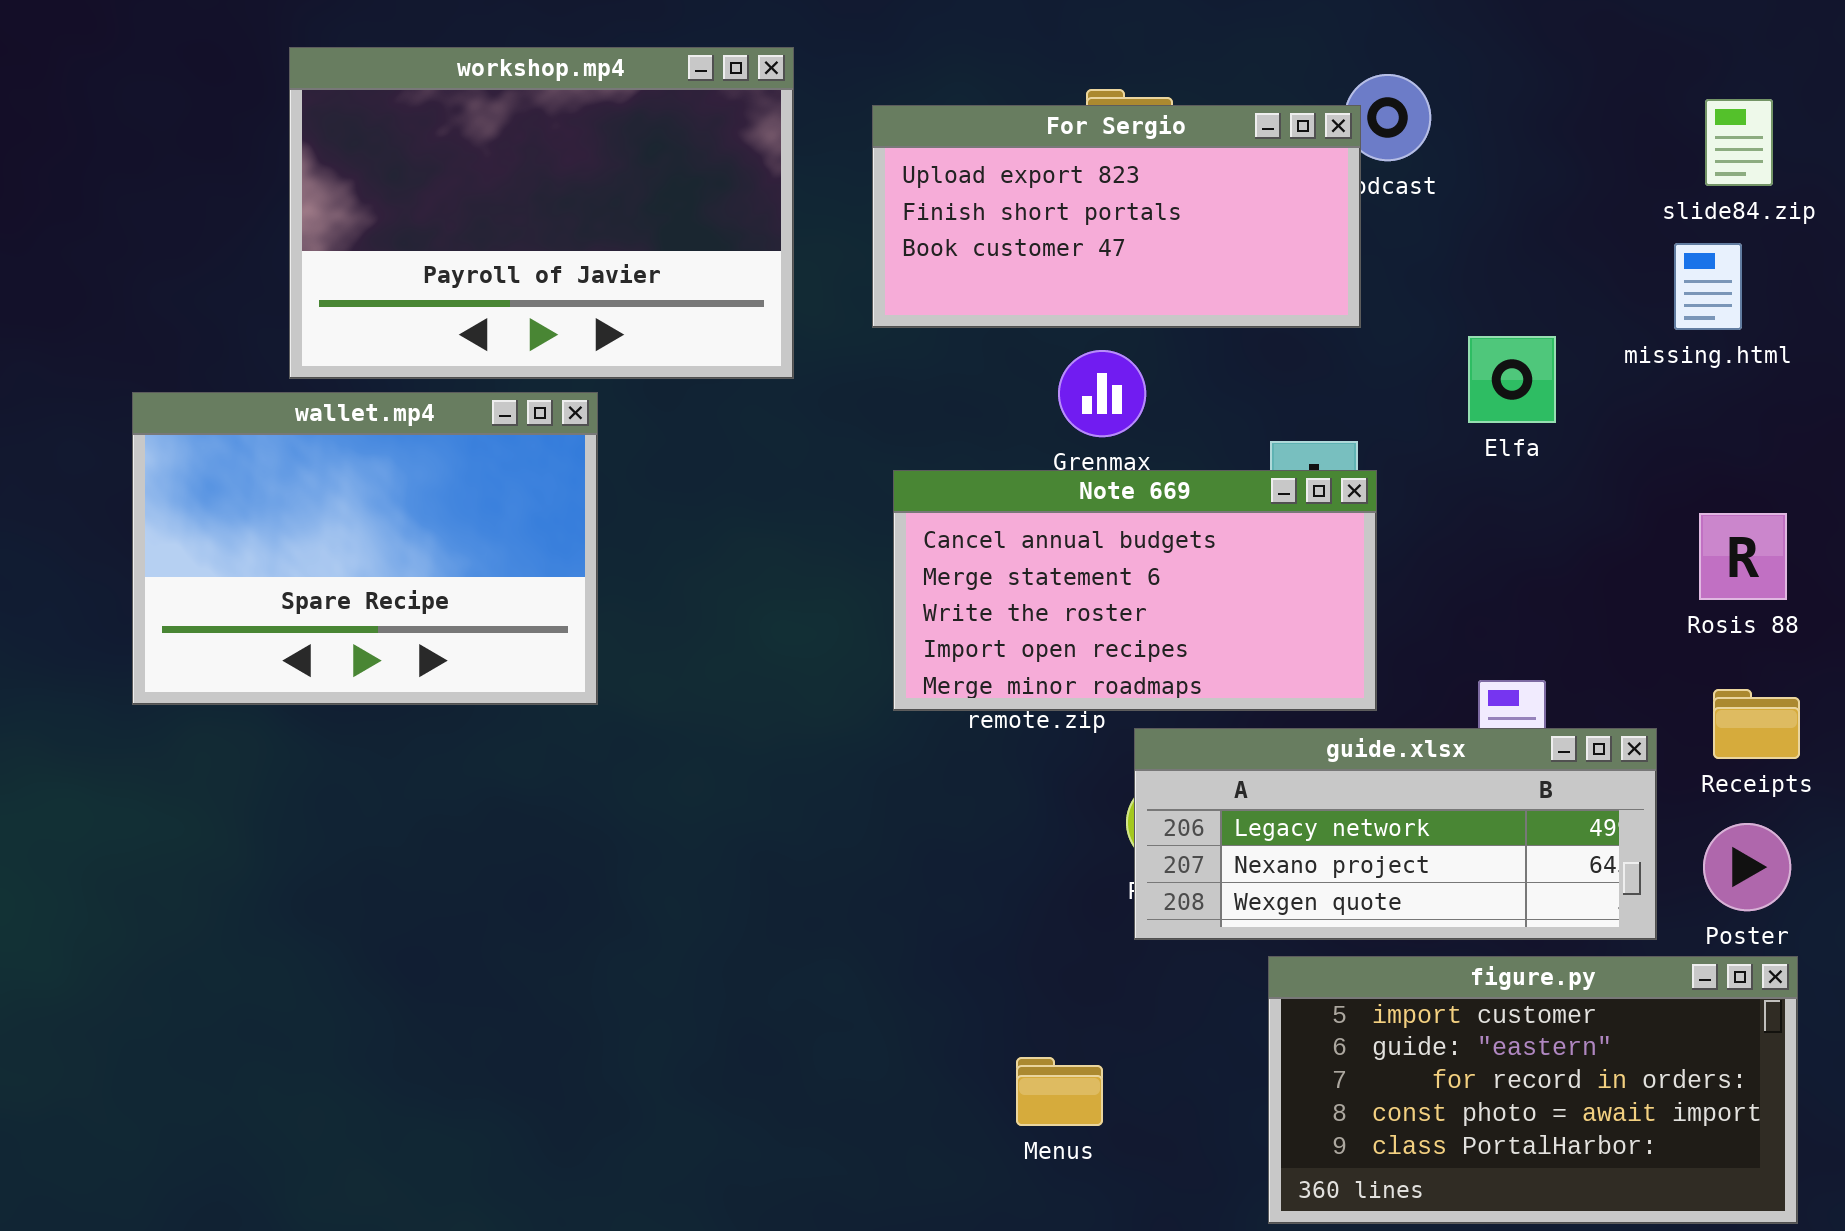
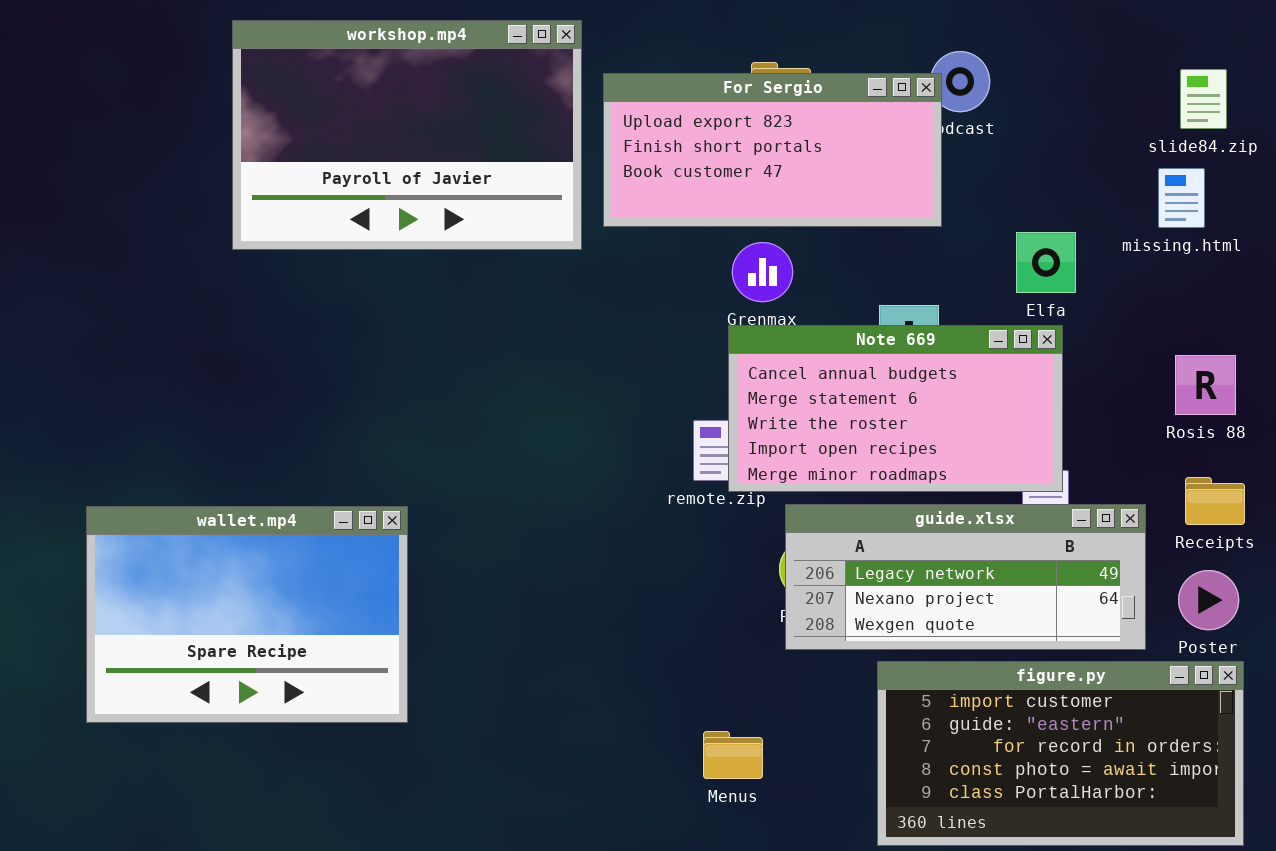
workshop.mp4: [289,47,794,379] -> [232,20,582,250], moved
wallet.mp4: [132,392,598,705] -> [86,506,408,723], moved
Note 669: [893,470,1377,711] -> [728,325,1063,492], moved

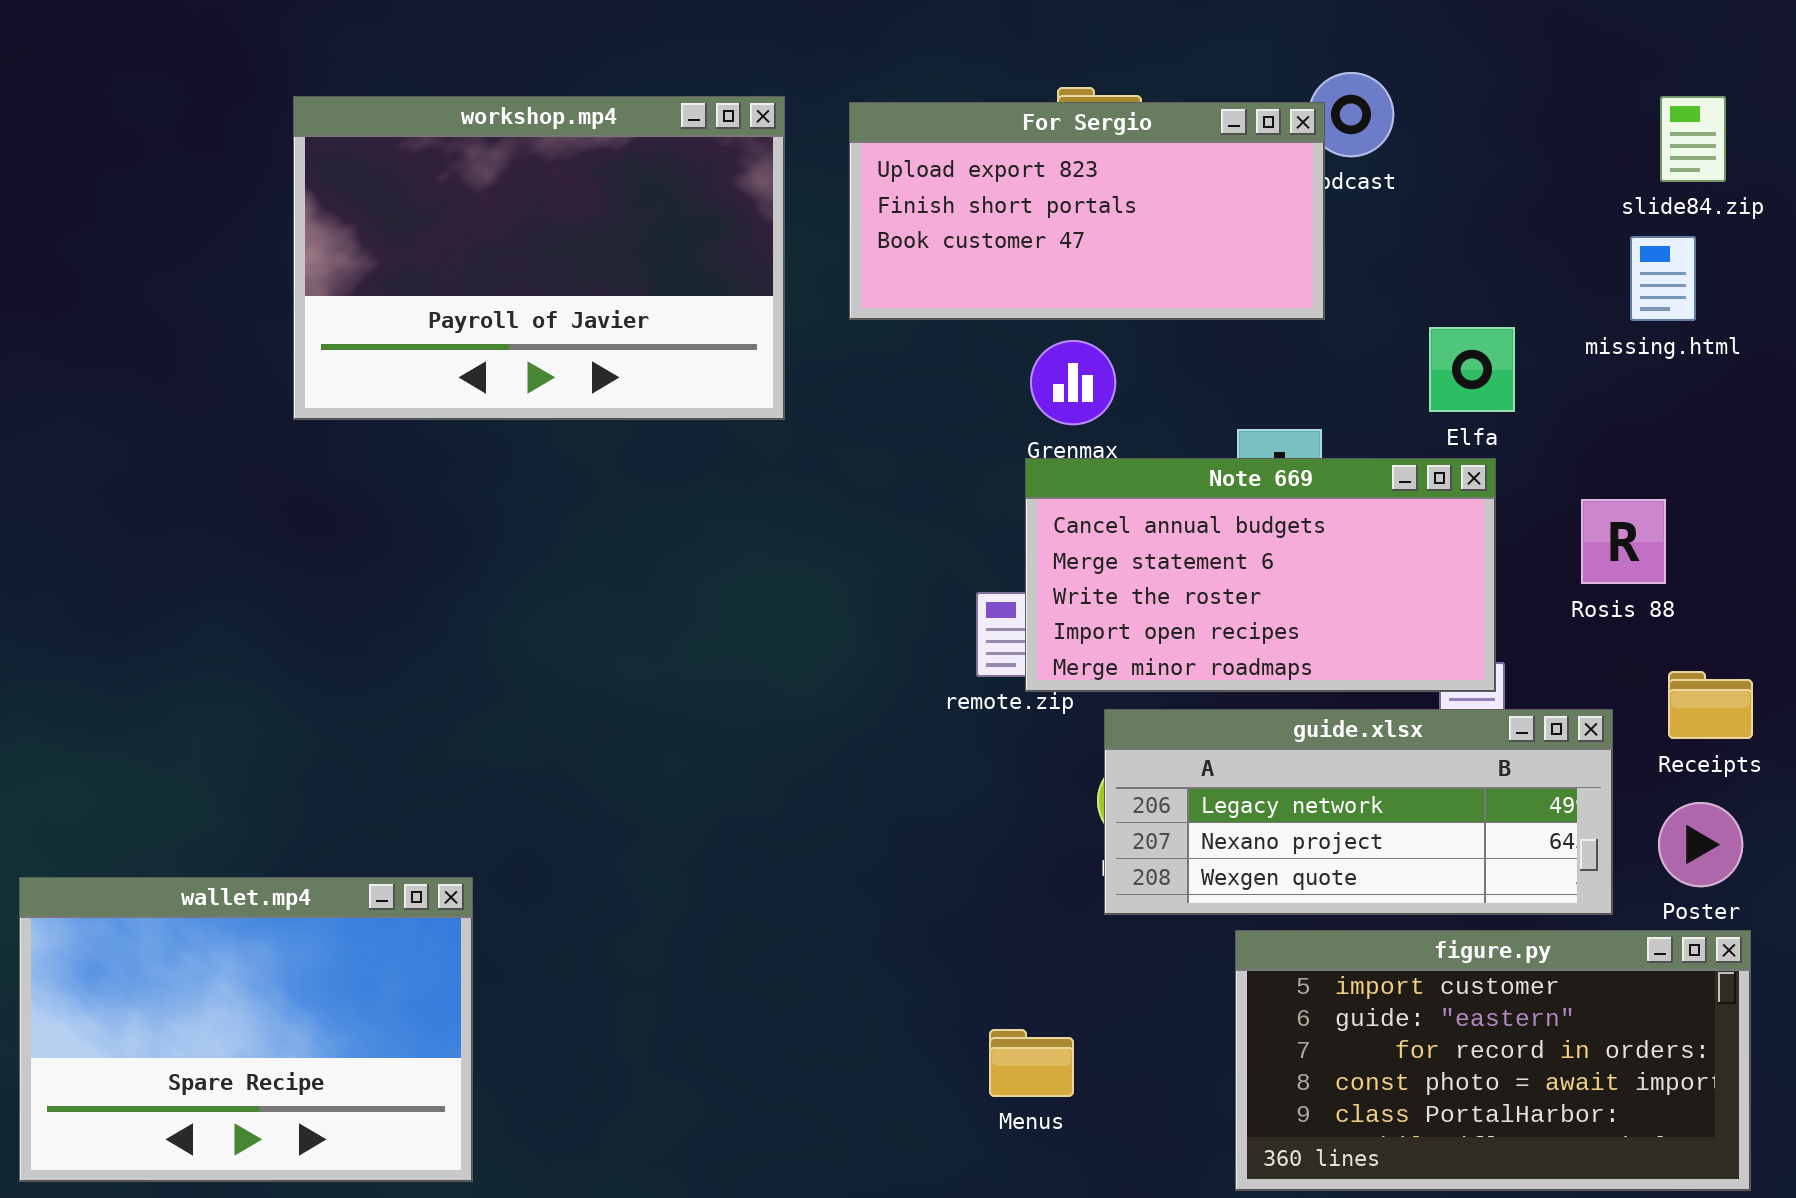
workshop.mp4: [232,20,582,250] -> [293,96,785,420], moved
Rosis 88: [1175,355,1236,415] -> [1581,499,1666,584], moved
wallet.mp4: [86,506,408,723] -> [19,877,473,1182], moved

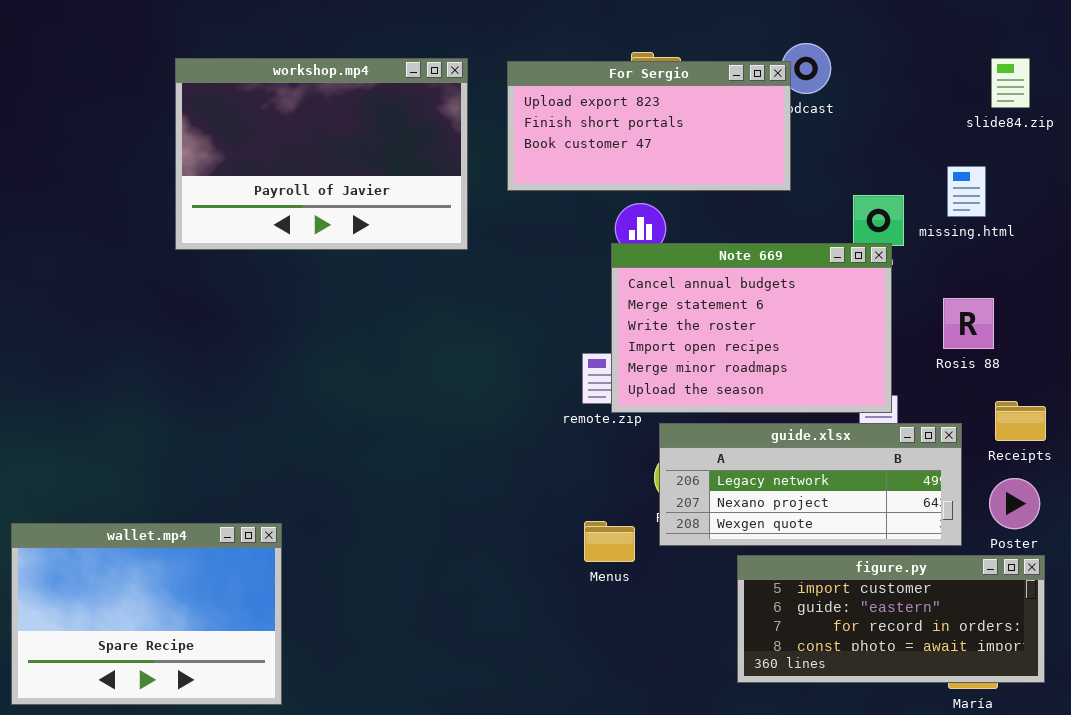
missing.html: [1630,236,1696,321] -> [947,166,986,217], moved
Note 669: [1025,458,1496,692] -> [611,243,892,413], resized
figure.py: [1235,930,1751,1191] -> [737,555,1045,683], resized
Menus: [989,1029,1074,1097] -> [584,521,635,562], moved

